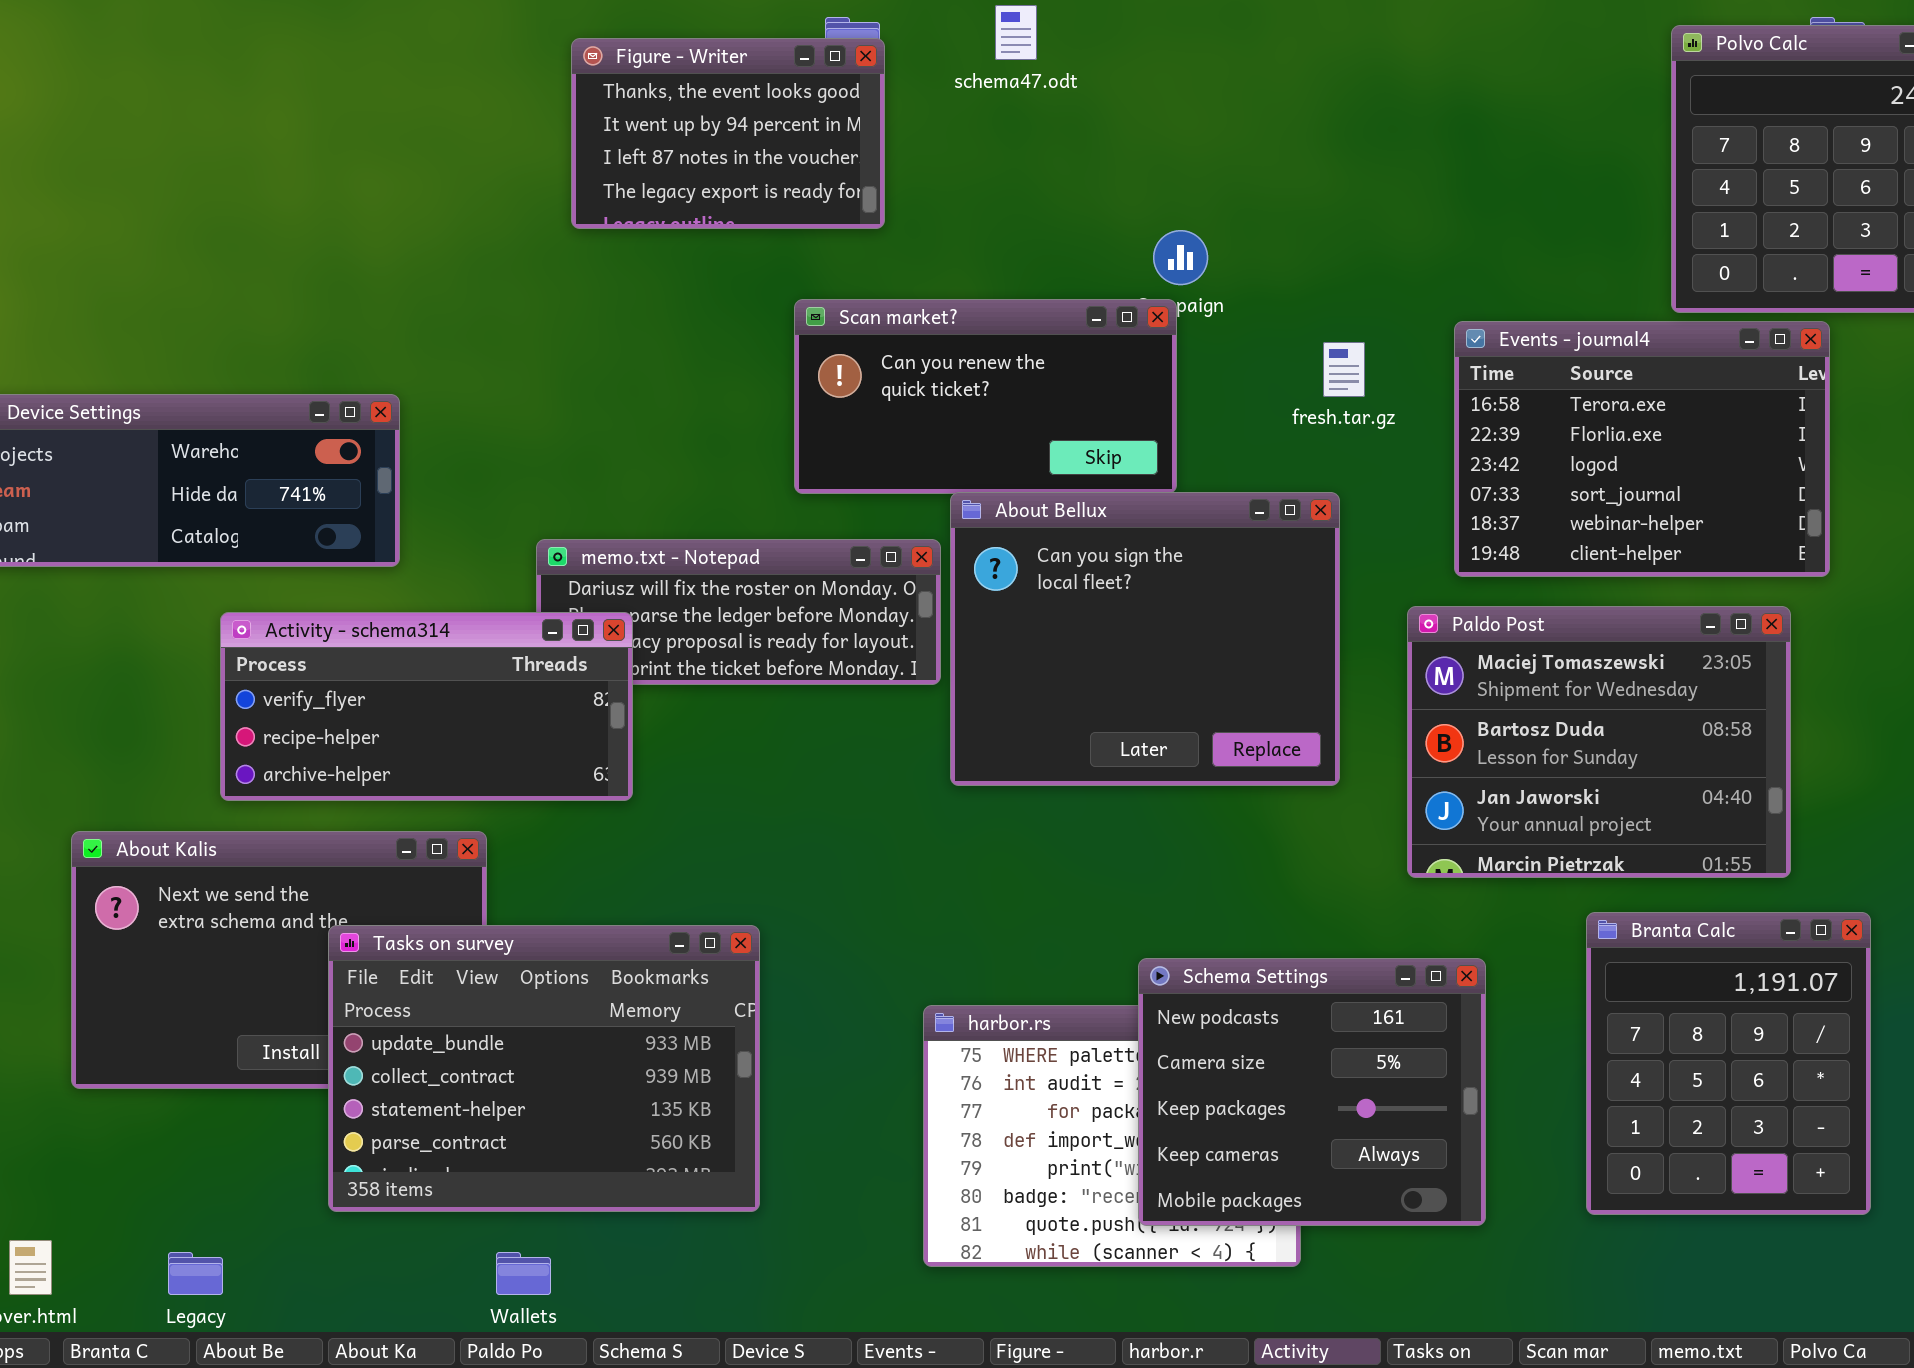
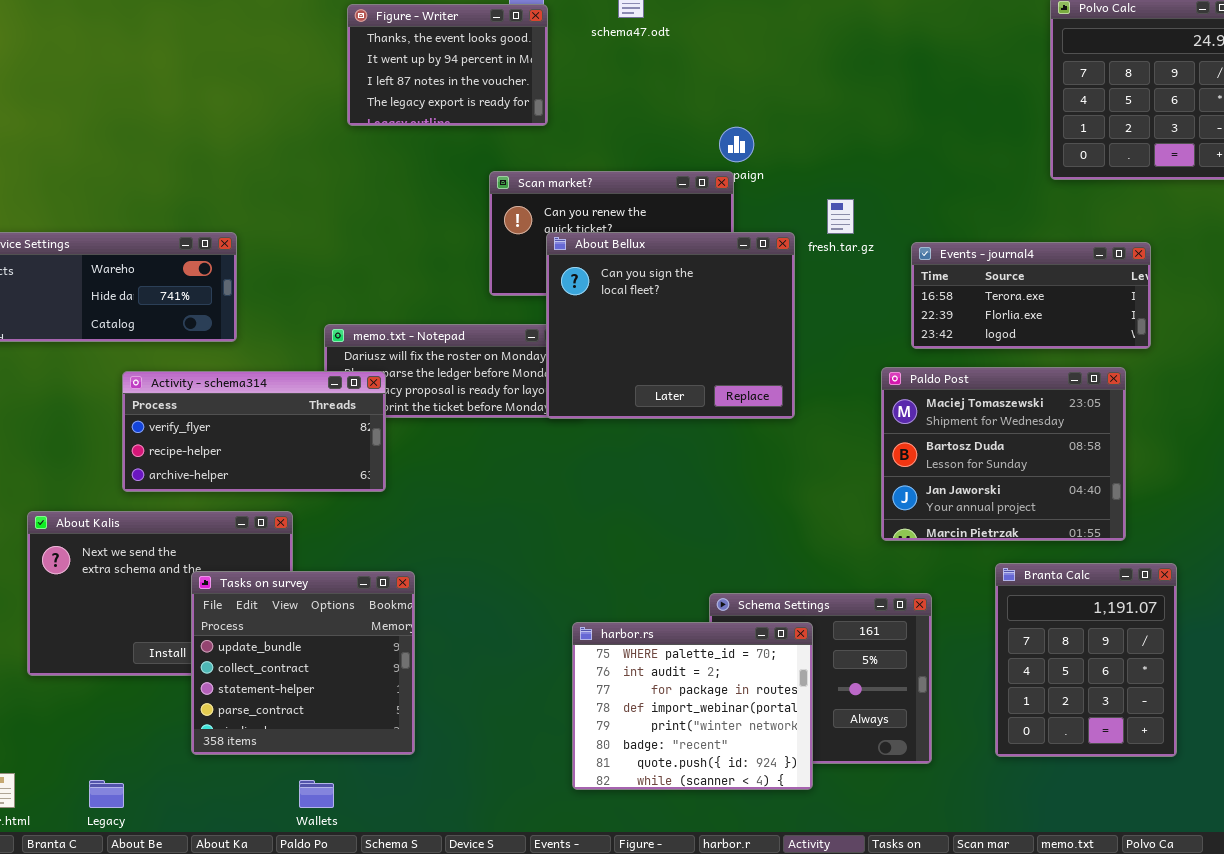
Events - journal4: [1454,321,1830,577] -> [911,242,1151,349], resized
About Bellux: [950,492,1340,786] -> [546,232,795,419], moved
Tasks on survey: [328,925,760,1212] -> [191,571,415,755], resized
harbor.rs: [923,1005,1301,1267] -> [572,622,813,790], raised

